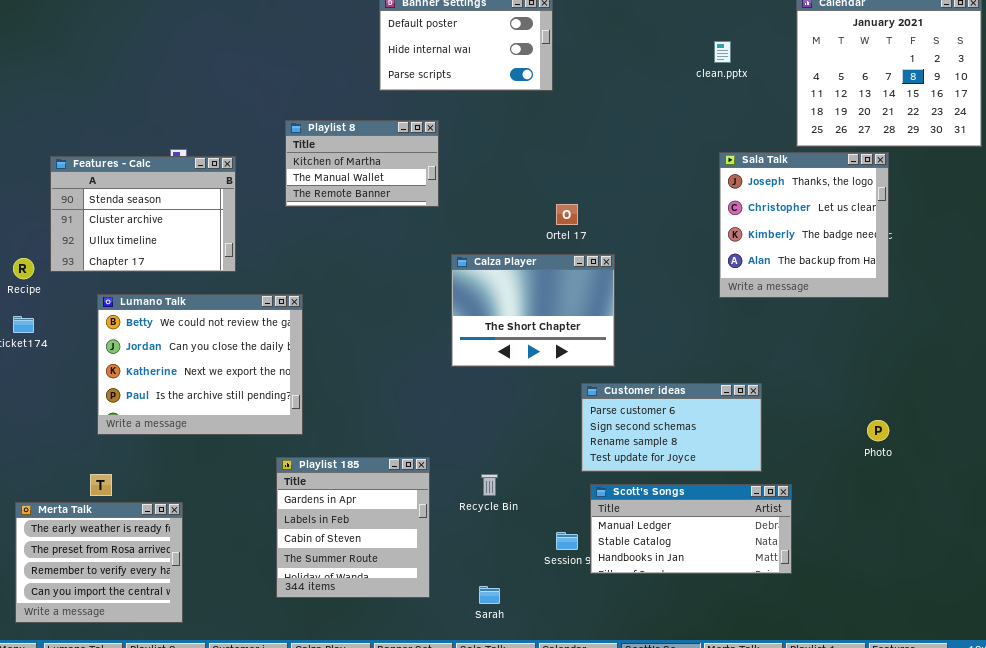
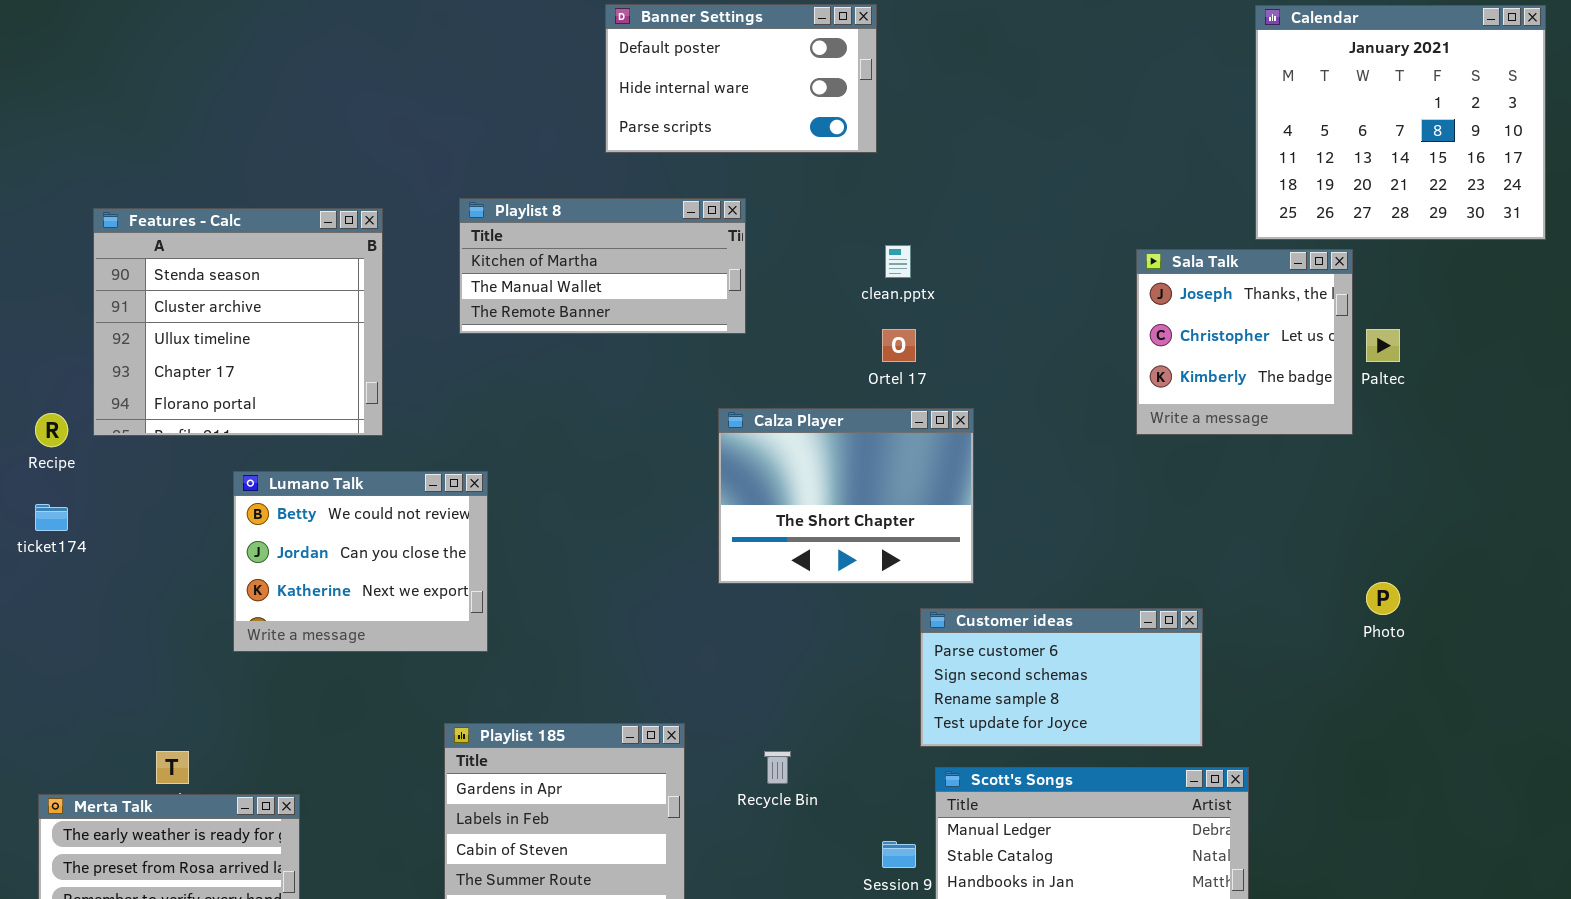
clean.pptx: [714,41,731,63] -> [885,245,911,278], moved
Playlist 8: [285,120,439,207] -> [459,198,746,334], resized
Sala Talk: [719,152,889,298] -> [1136,249,1353,435], resized
Features - Calc: [50,156,236,272] -> [93,208,383,436], resized
Lumano Talk: [97,294,303,435] -> [233,471,488,652], resized
Photo: [867,420,889,441] -> [1366,582,1400,615], moved

